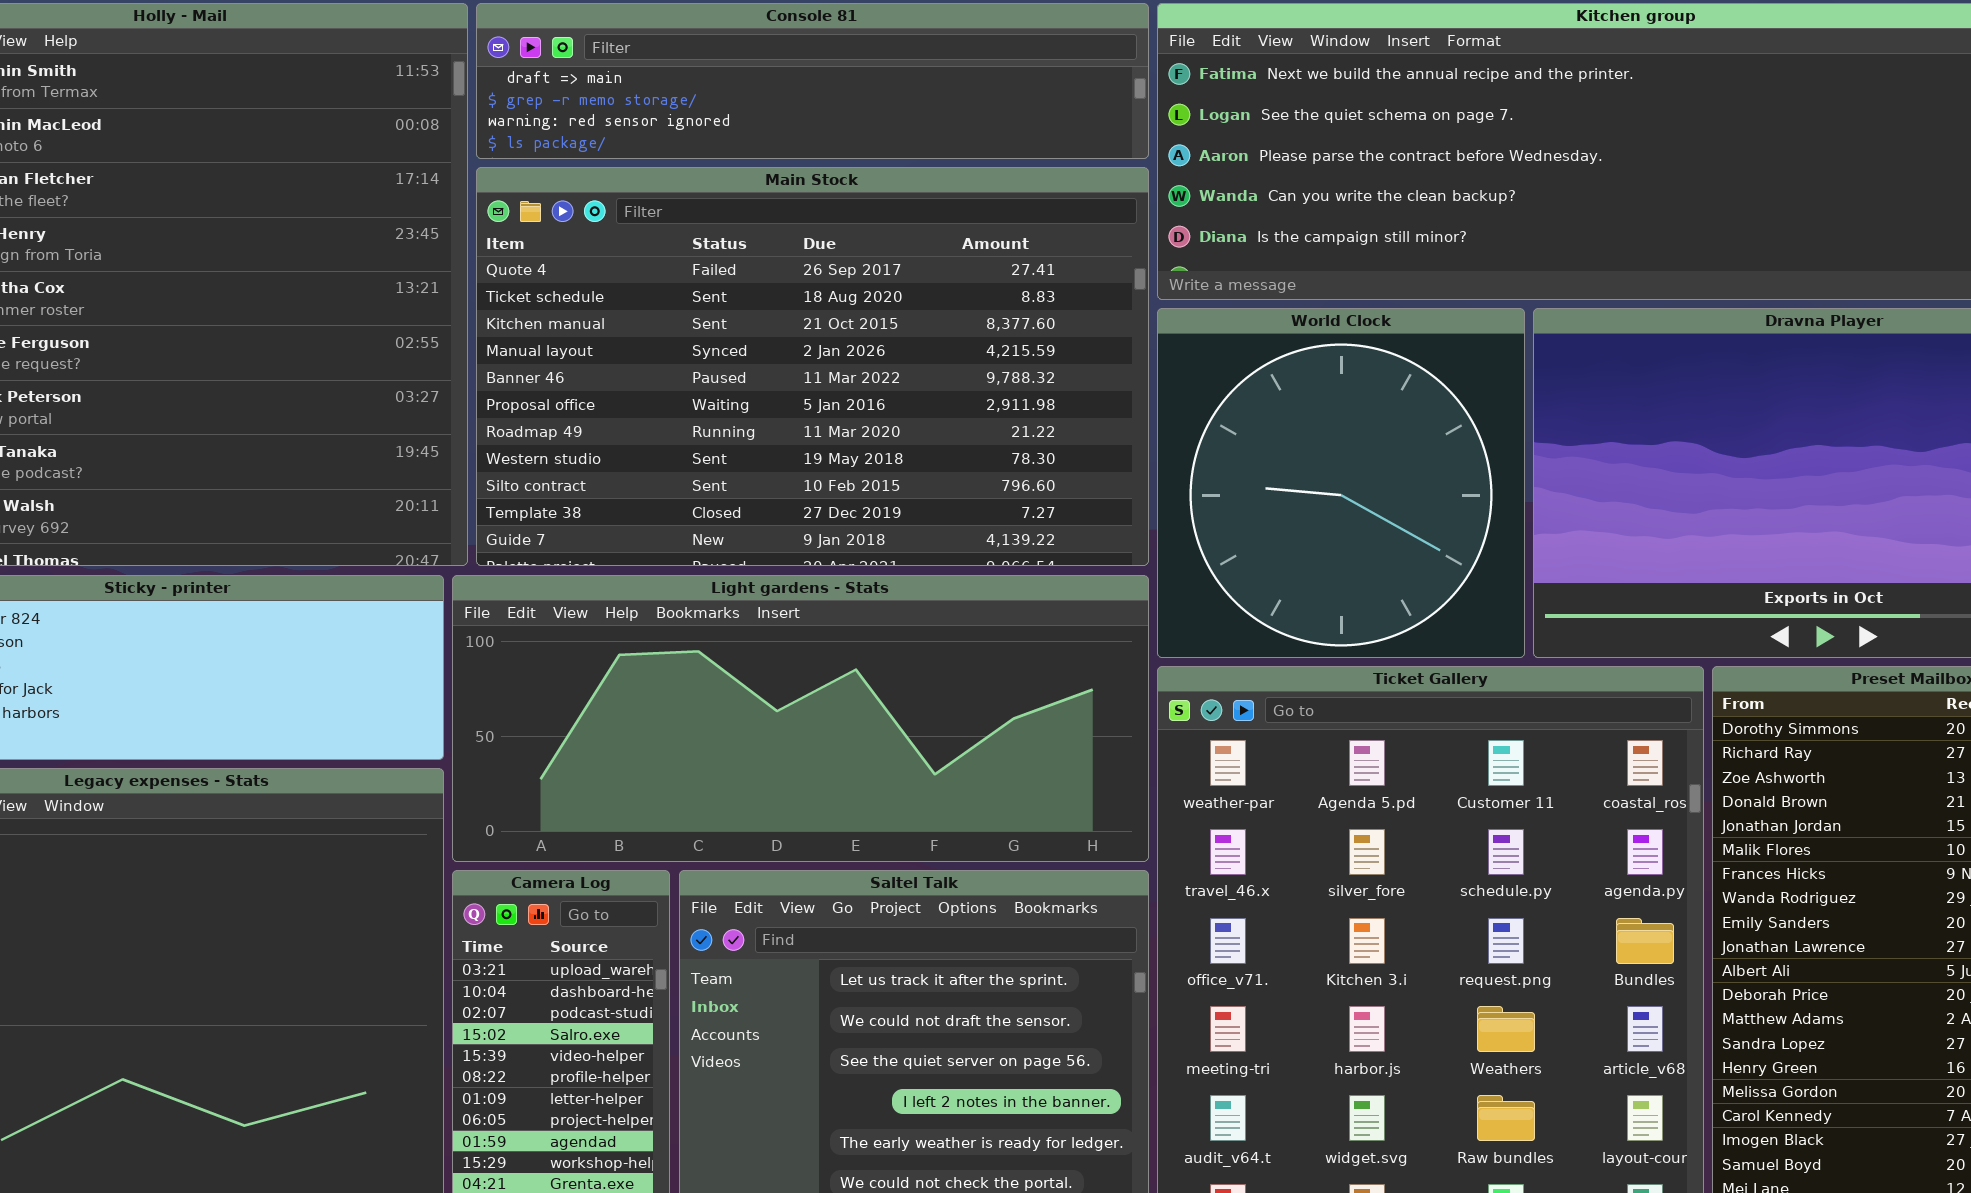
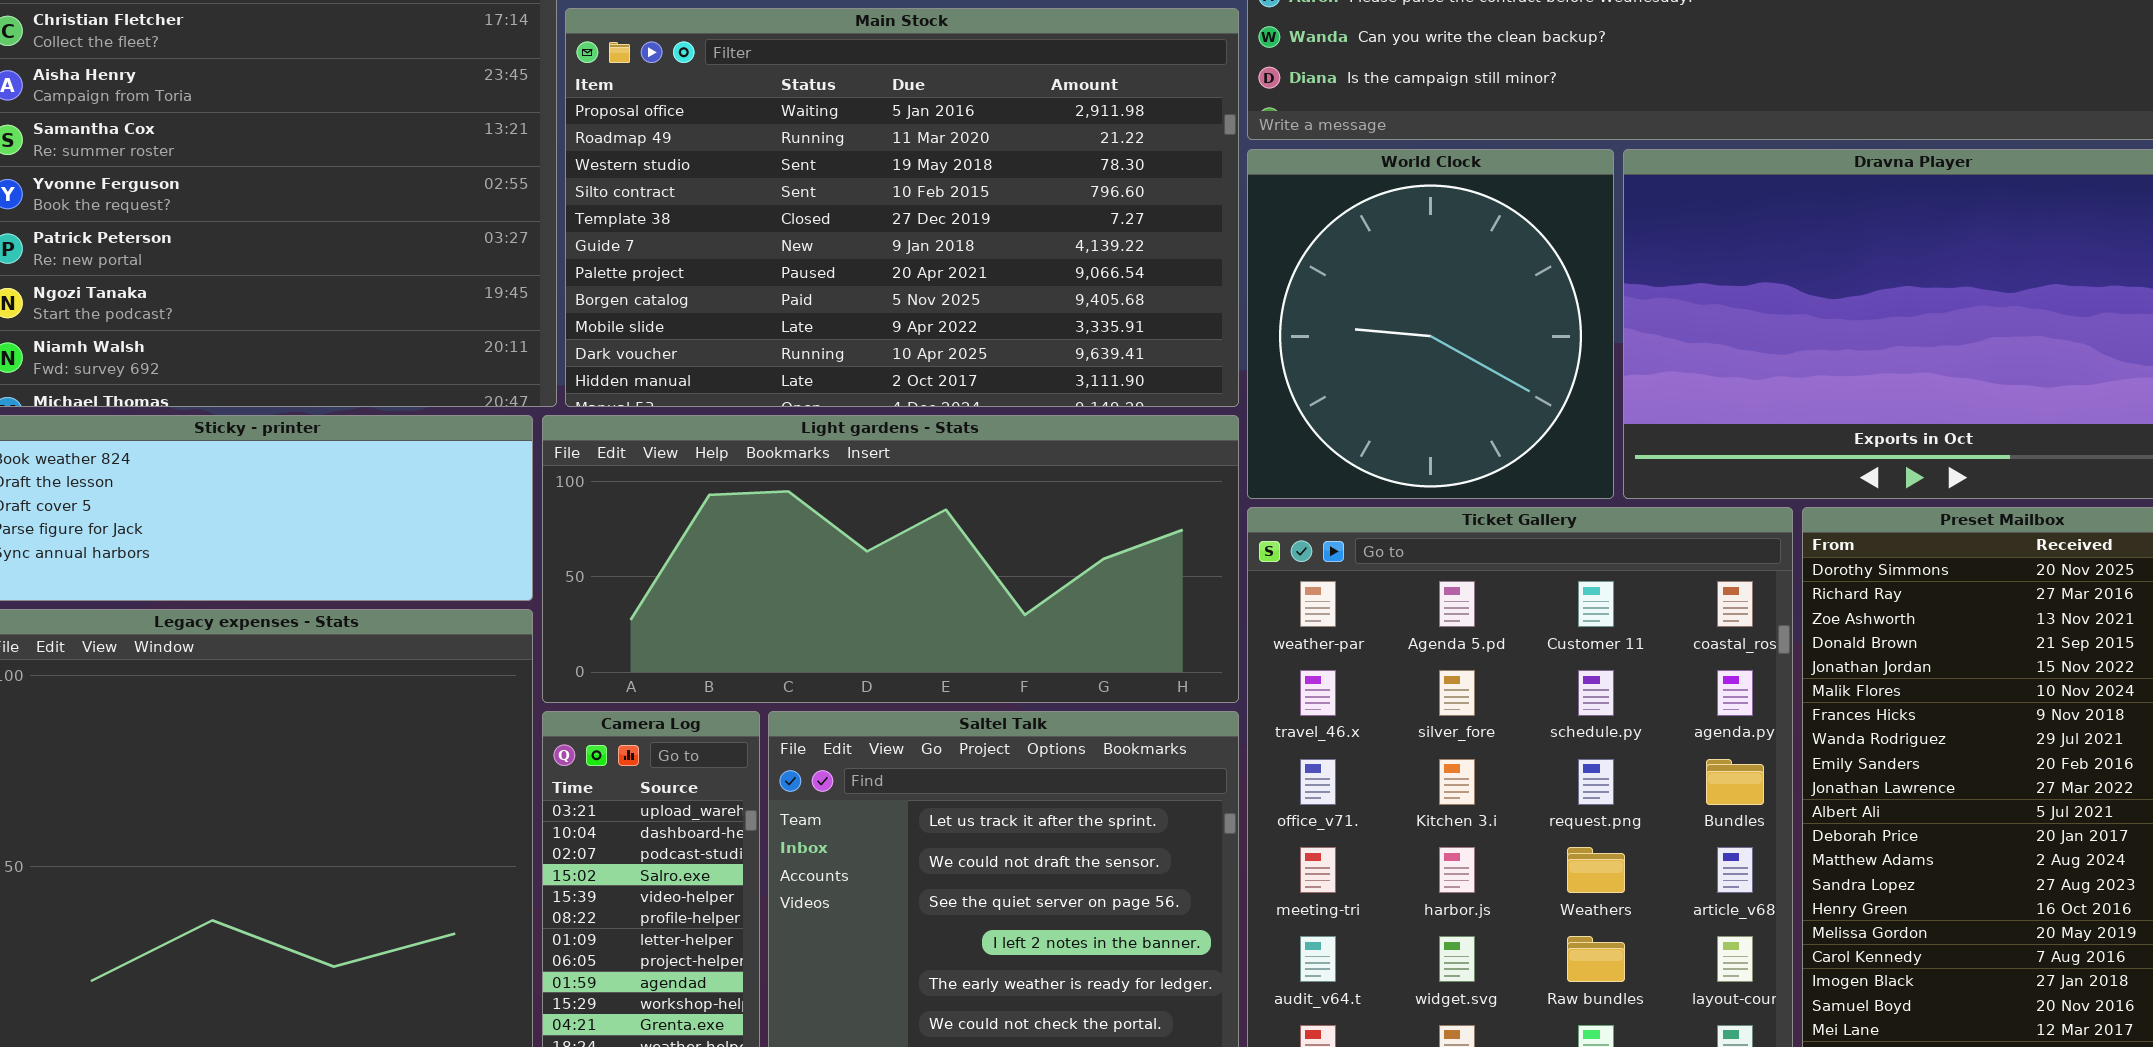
Main Stock: [476,167,1149,566] -> [565,8,1239,407], scrolled down 5 rows

